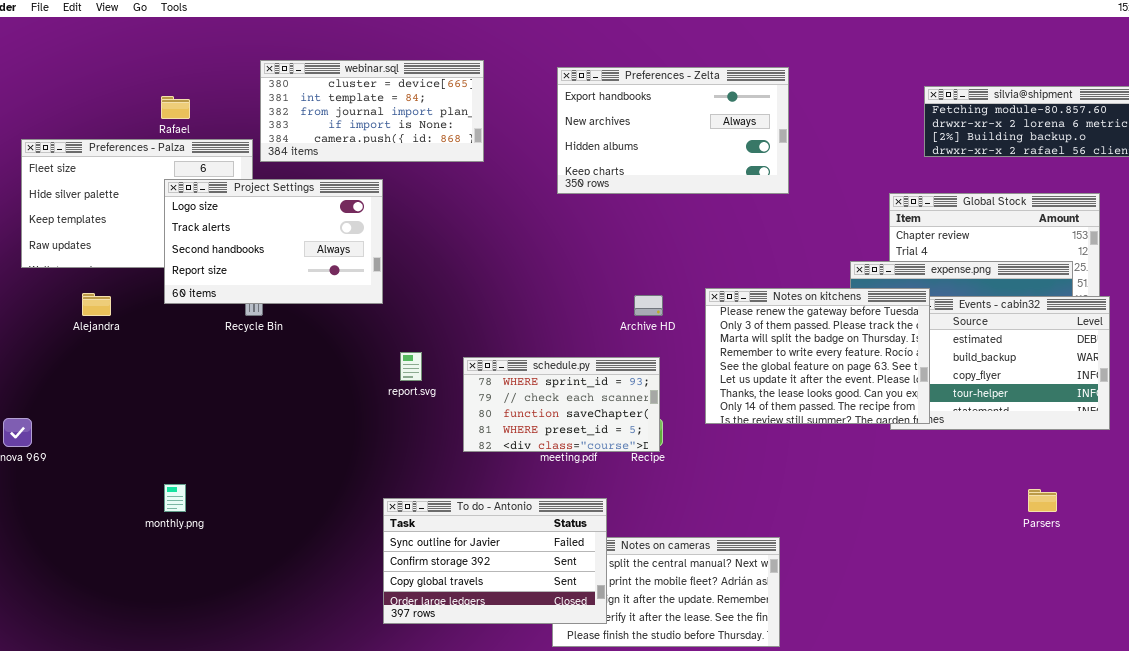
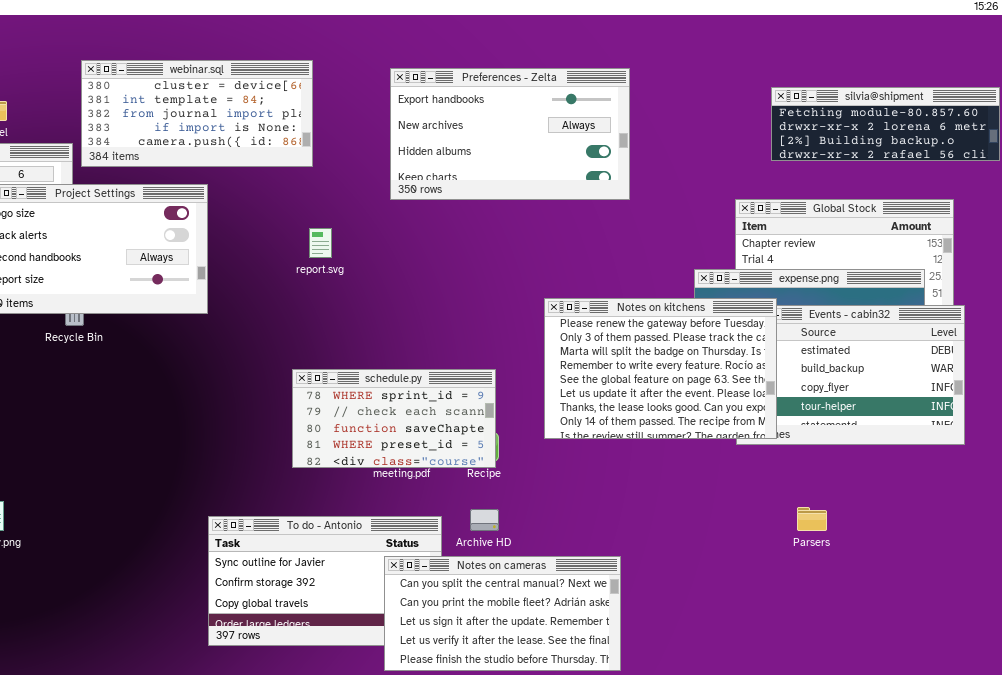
Archive HD: [634,295,663,316] -> [470,509,499,531], moved
report.svg: [400,352,422,381] -> [309,228,332,258], moved
Parsers: [1028,489,1057,512] -> [797,507,827,531], moved
Notes on cameras: [552,537,780,647] -> [384,556,621,671], raised

